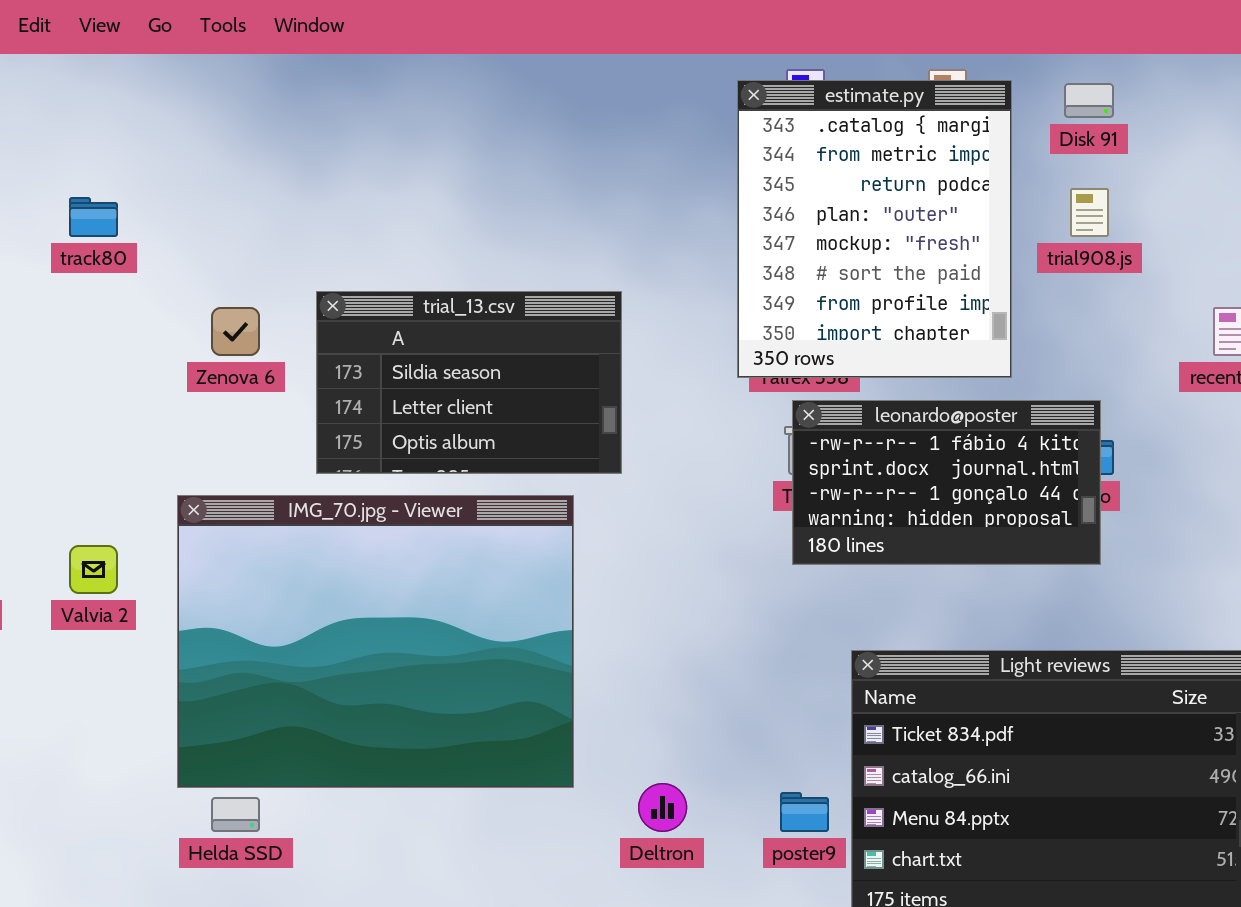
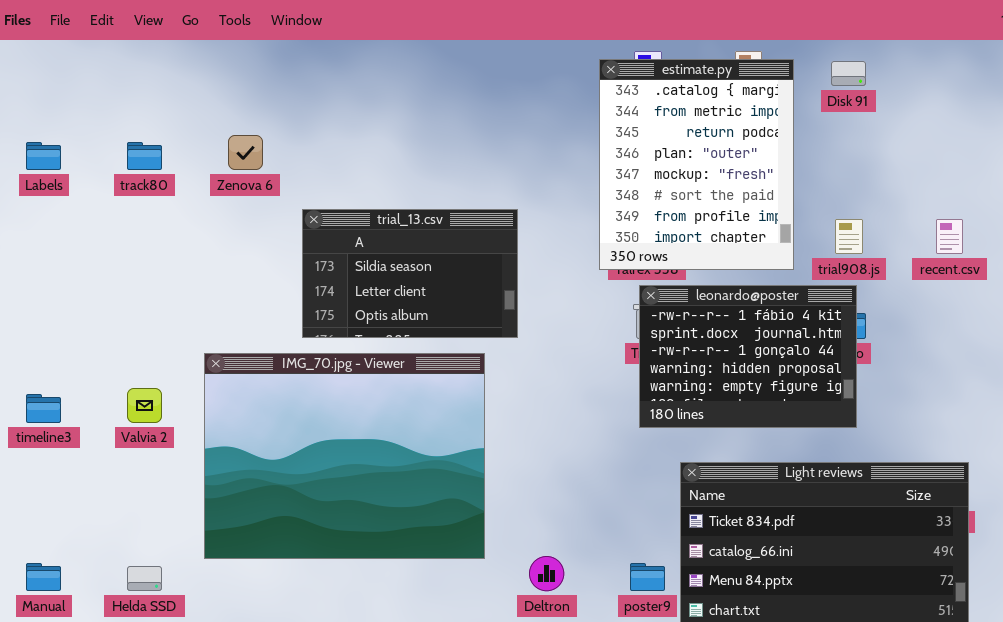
trial908.js: [1070,188,1109,237] -> [835,219,863,254], moved
Zenova 6: [211,307,260,356] -> [228,135,263,170], moved
leonardo@poster: [792,400,1101,565] -> [639,285,857,428], resized
Helda SSD: [211,797,260,832] -> [127,566,162,591], moved

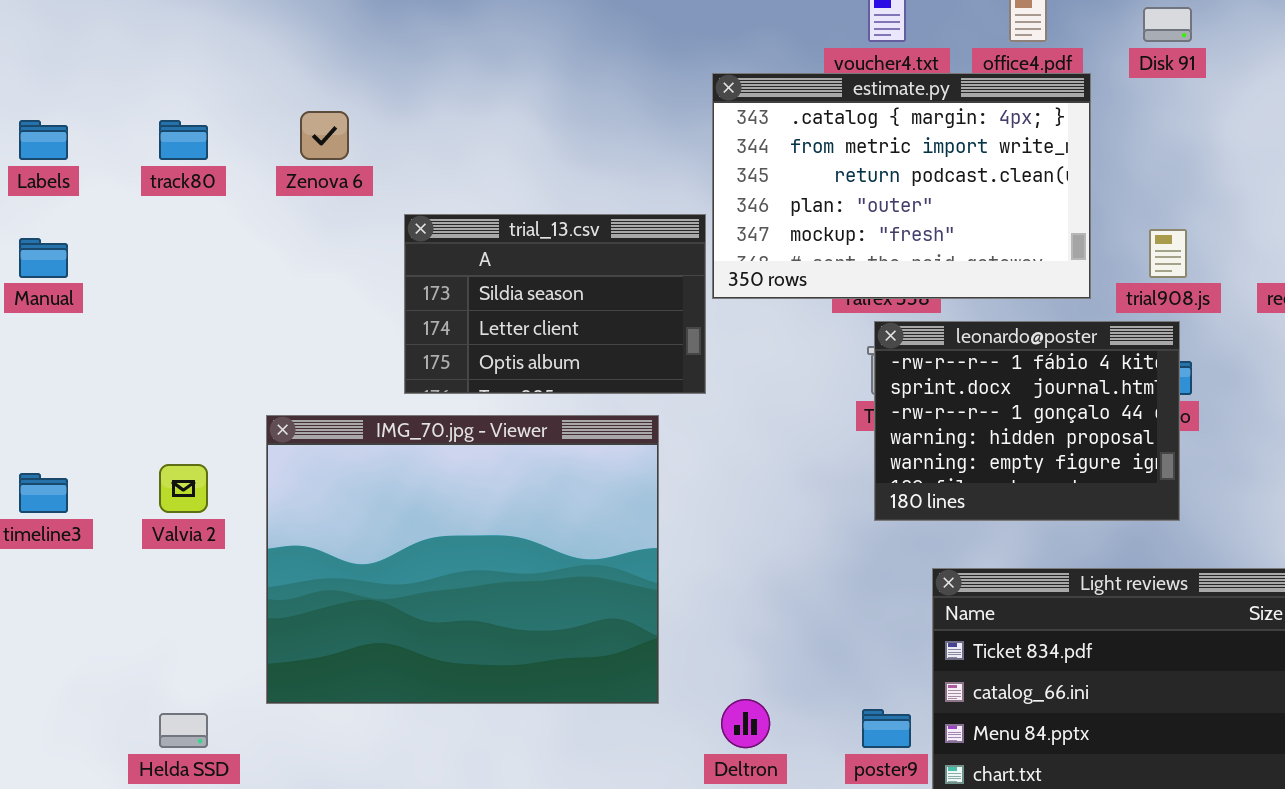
estimate.py: [599,59,794,270] -> [712,73,1091,299], resized
Manual: [26,563,61,591] -> [19,238,68,278], moved

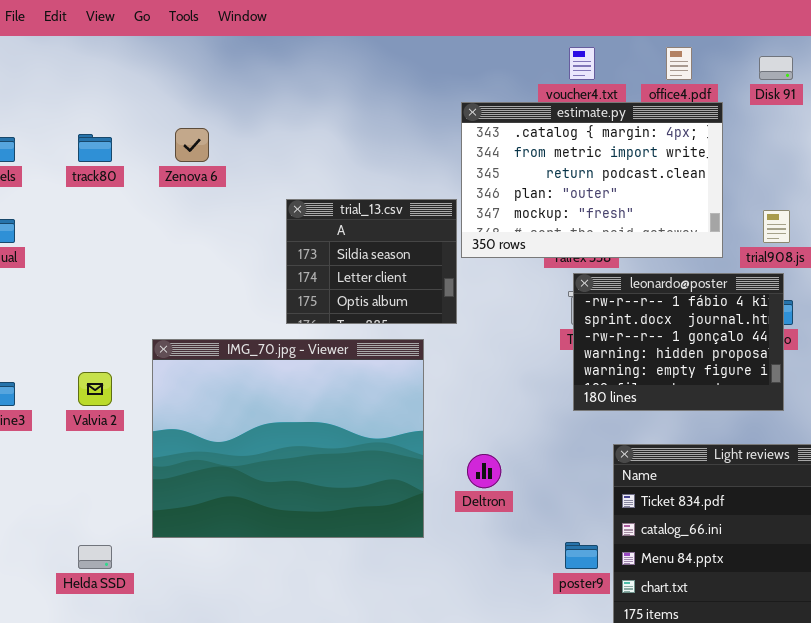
trial_13.csv: [404,214,706,394] -> [286,199,457,324], resized
Deltron: [721,699,770,748] -> [467,454,501,488], moved

